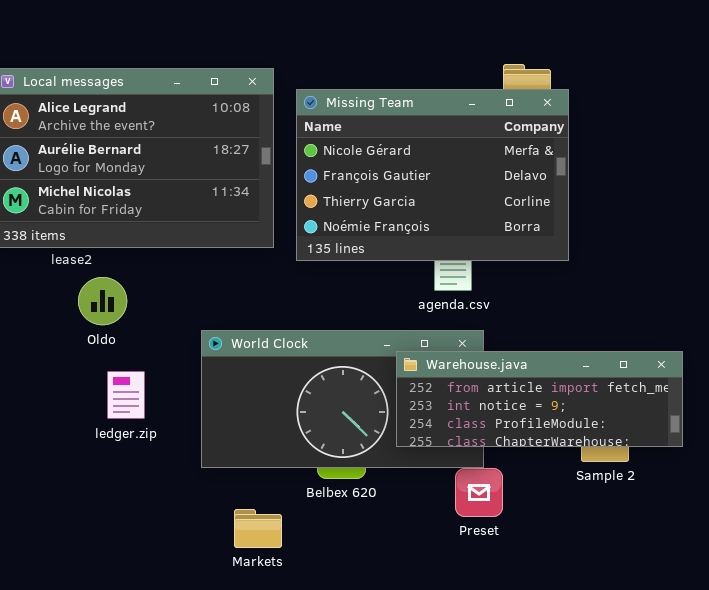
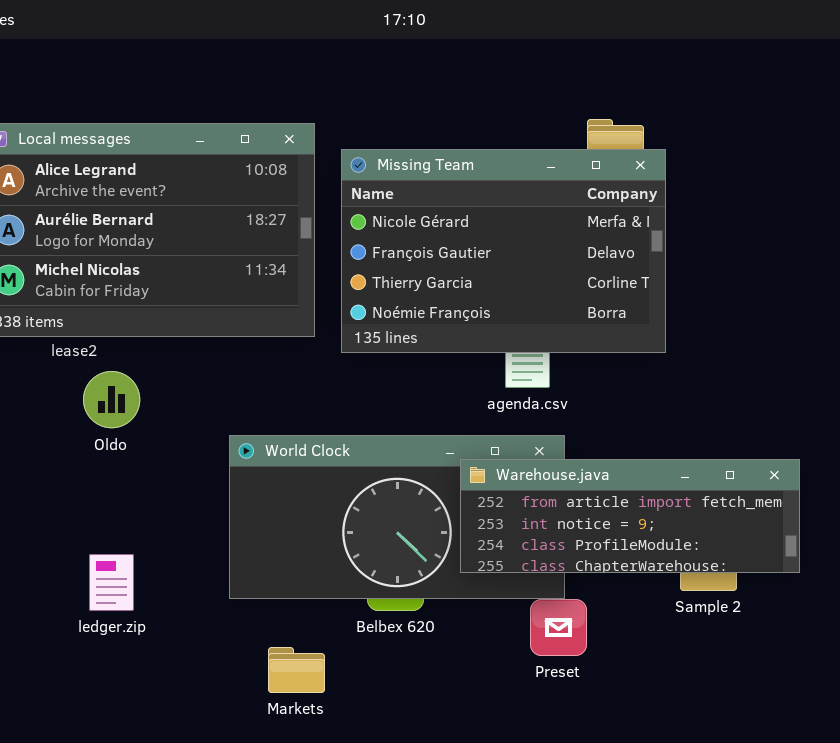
ledger.zip: [107,371,145,419] -> [89,554,134,611], moved

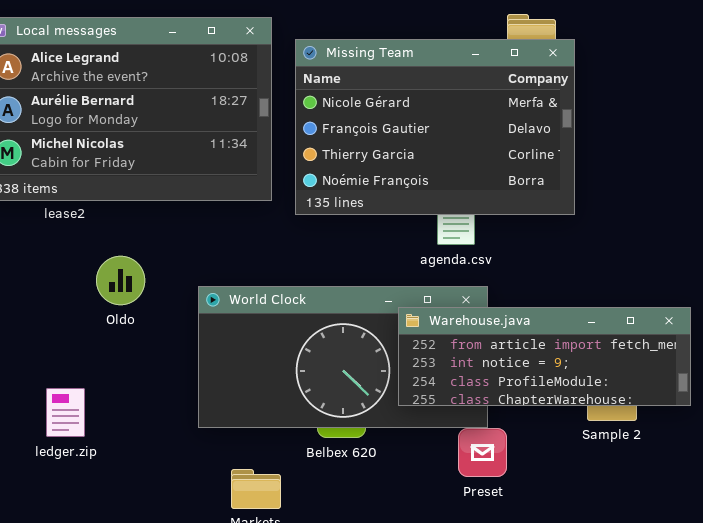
Oldo: [83,371,140,428] -> [96,256,145,305], moved
ledger.zip: [89,554,134,611] -> [46,388,85,437], moved

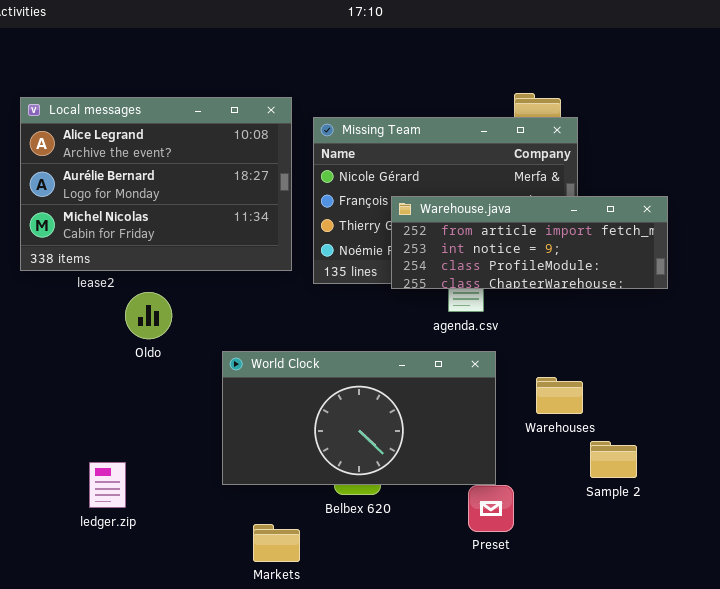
Oldo: [96,256,145,305] -> [125,292,172,339], moved
Warehouse.java: [398,307,691,406] -> [391,196,668,289], moved
ledger.zip: [46,388,85,437] -> [89,462,126,508], moved

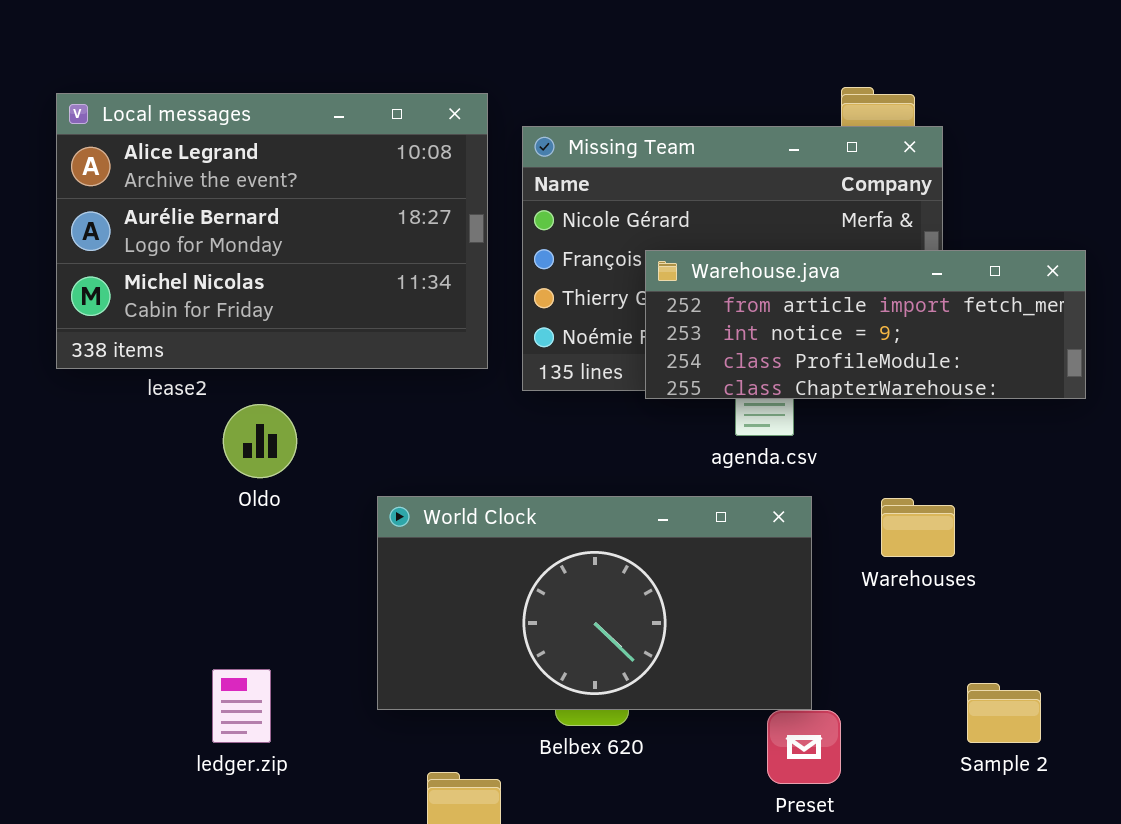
Warehouses: [536,377,583,414] -> [881,498,955,557], moved
Sample 2: [590,441,637,478] -> [967,683,1041,743], moved
ledger.zip: [89,462,126,508] -> [212,669,271,743], moved

